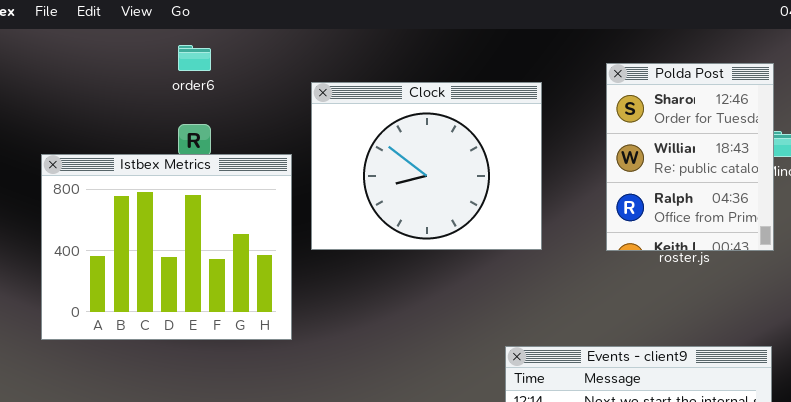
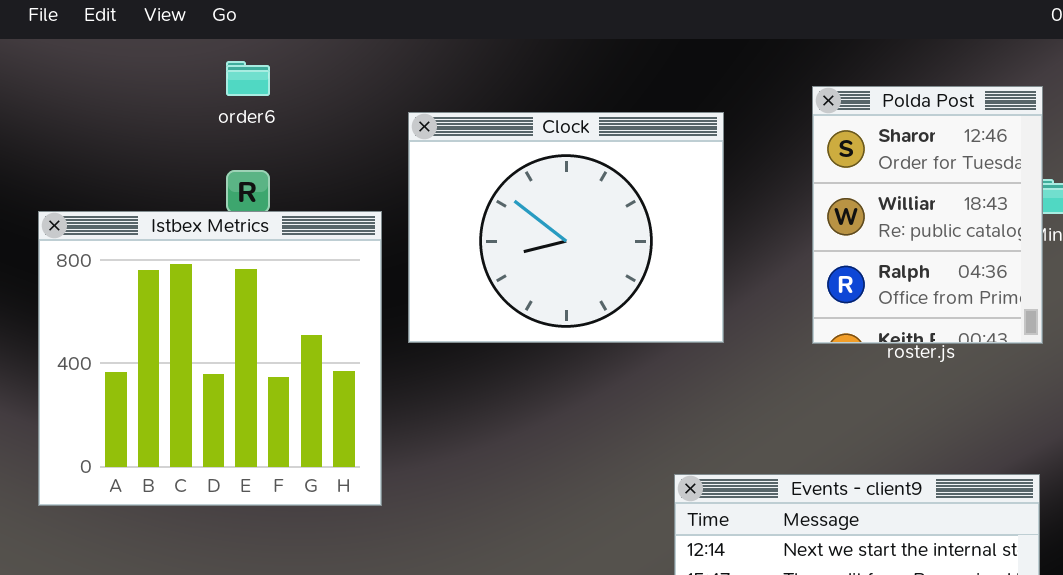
Istbex Metrics: [41,154,292,340] -> [38,211,382,506], resized

